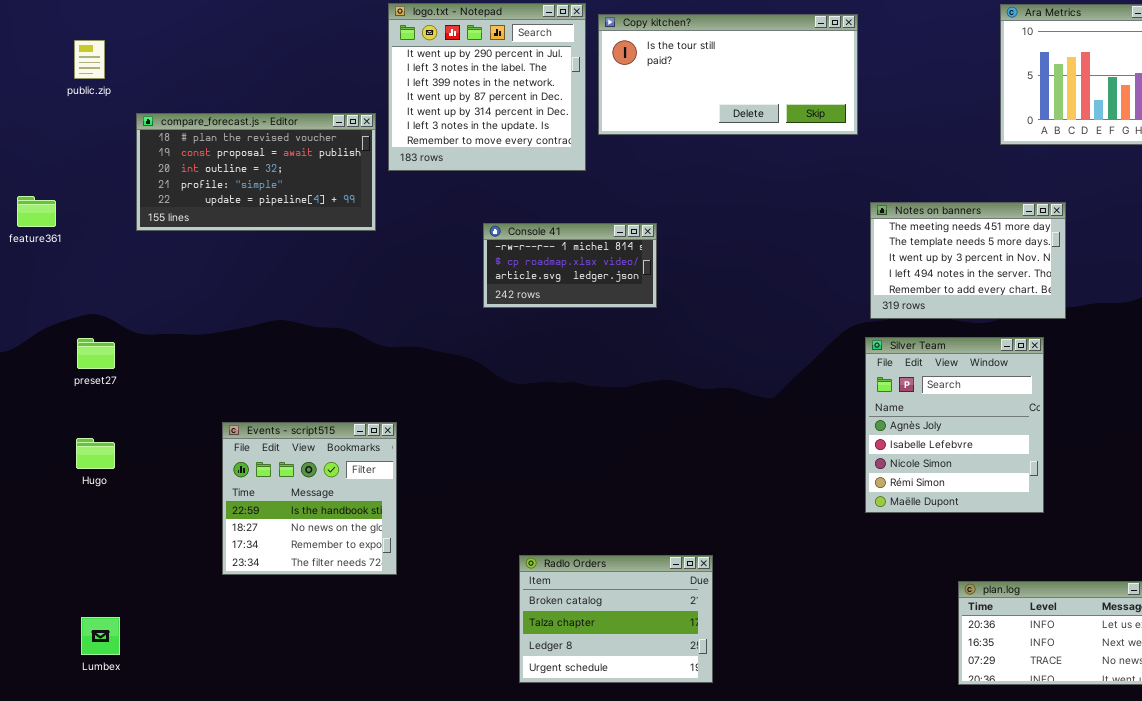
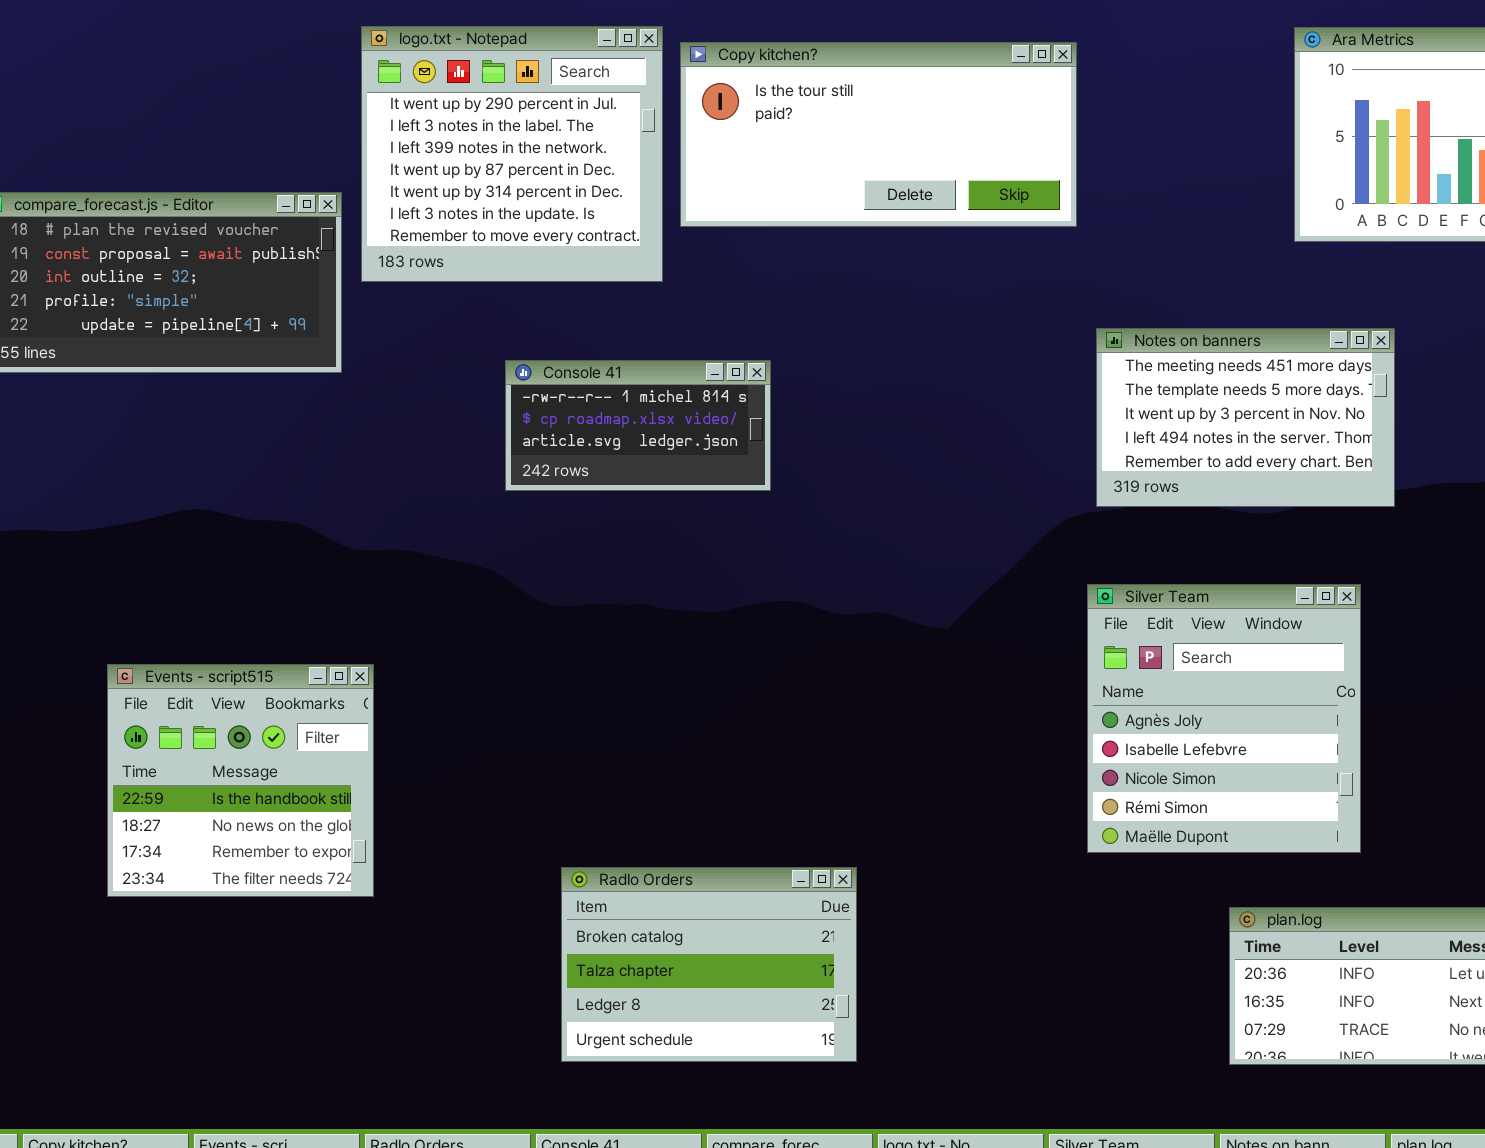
Silver Team: [865,337,1044,513] -> [1087,584,1361,853], moved

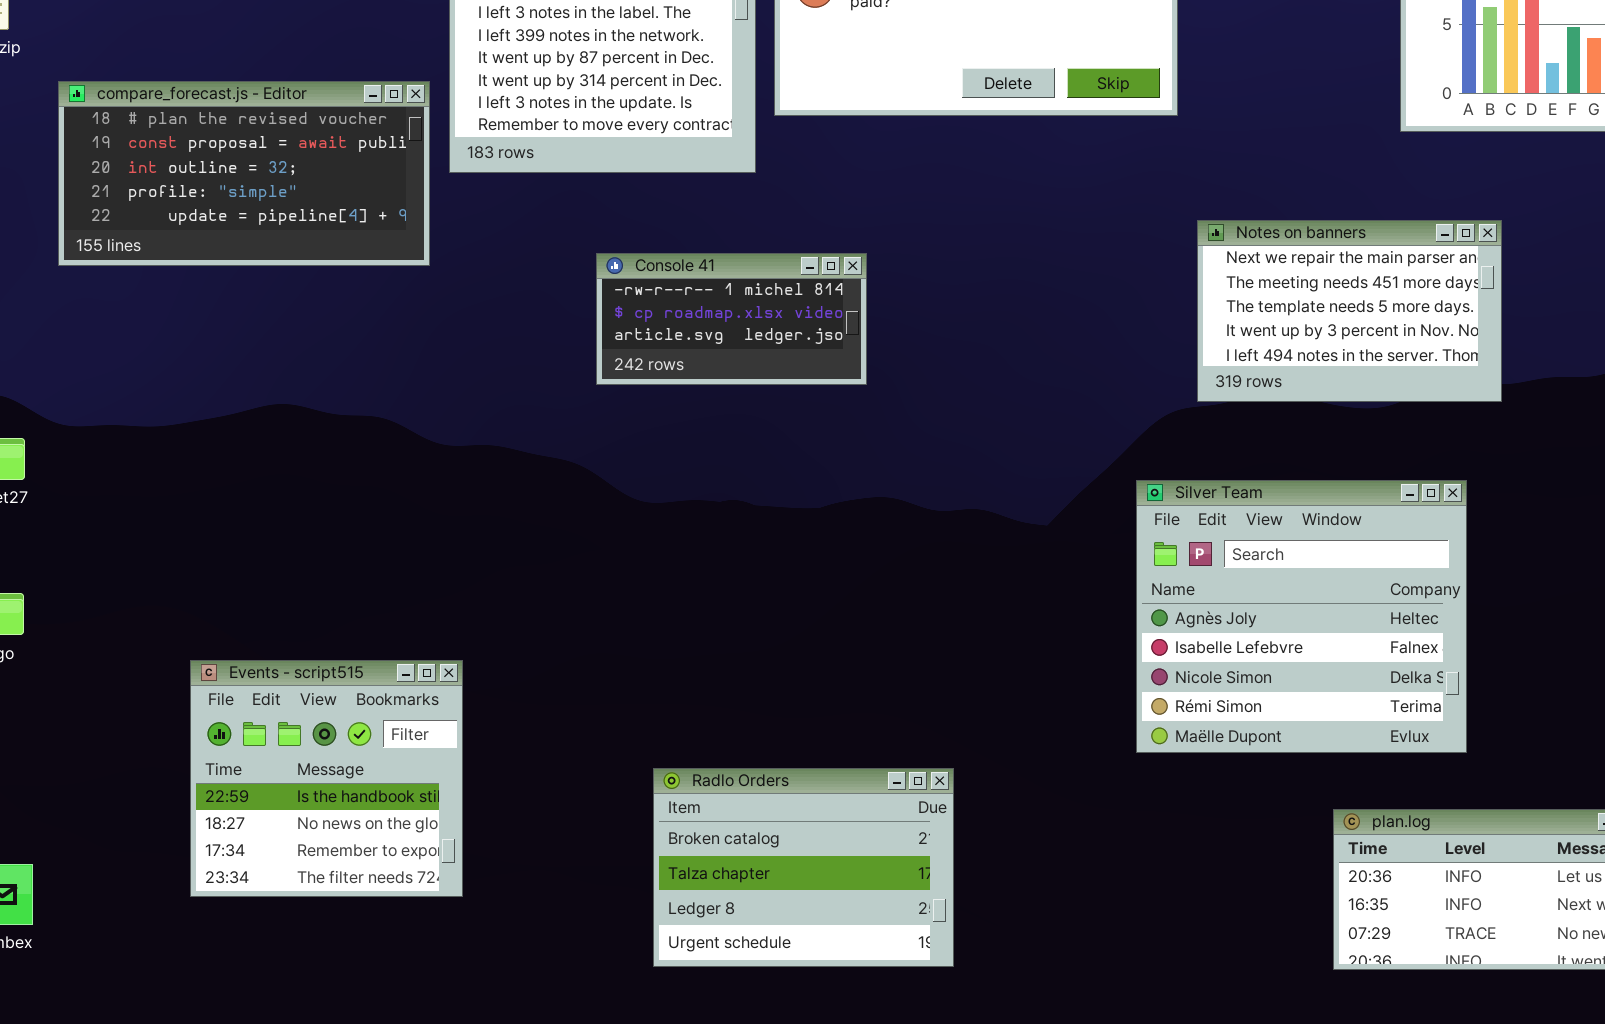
Notes on banners: [1096,328,1395,507] -> [1197,220,1502,402], scrolled up 1 row
Silver Team: [1087,584,1361,853] -> [1136,480,1467,753], resized
Events - script515: [107,664,374,897] -> [190,660,463,897], moved

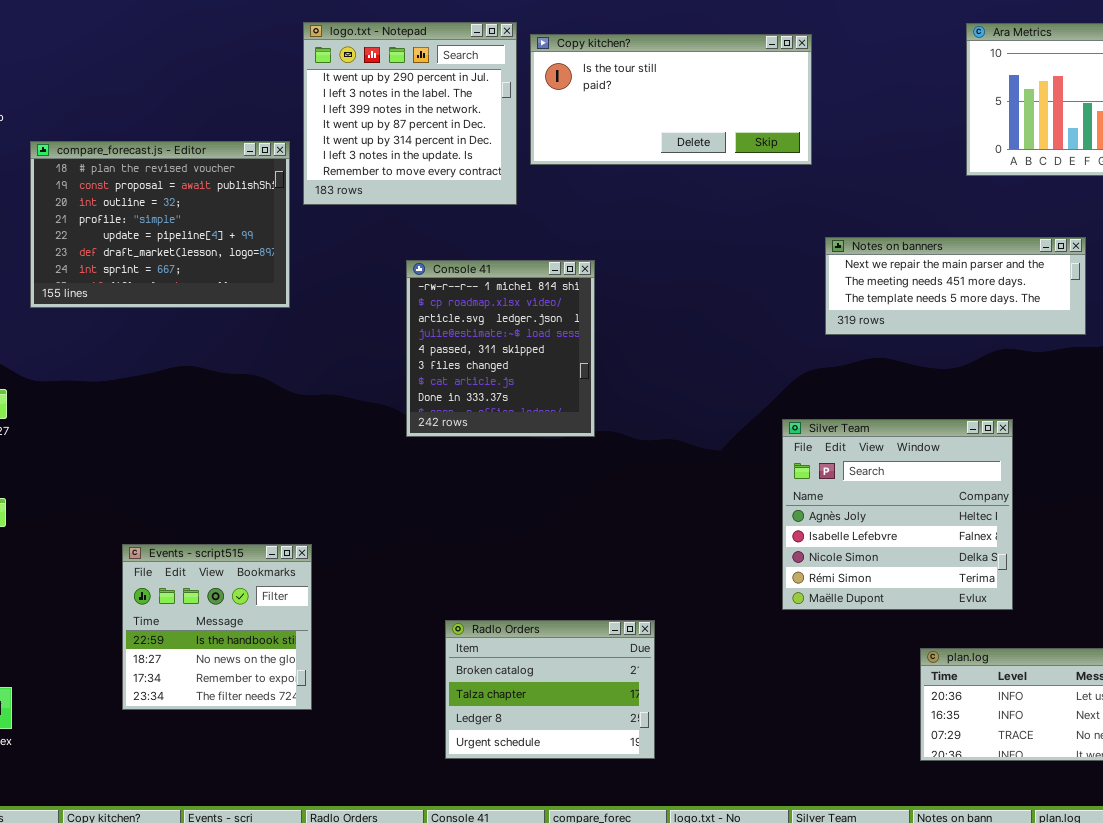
compare_forecast.js - Editor: [58,81,430,266] -> [30,141,290,308], resized
Notes on banners: [1197,220,1502,402] -> [825,237,1086,335], resized
Console 41: [596,253,867,385] -> [406,260,595,437], resized

